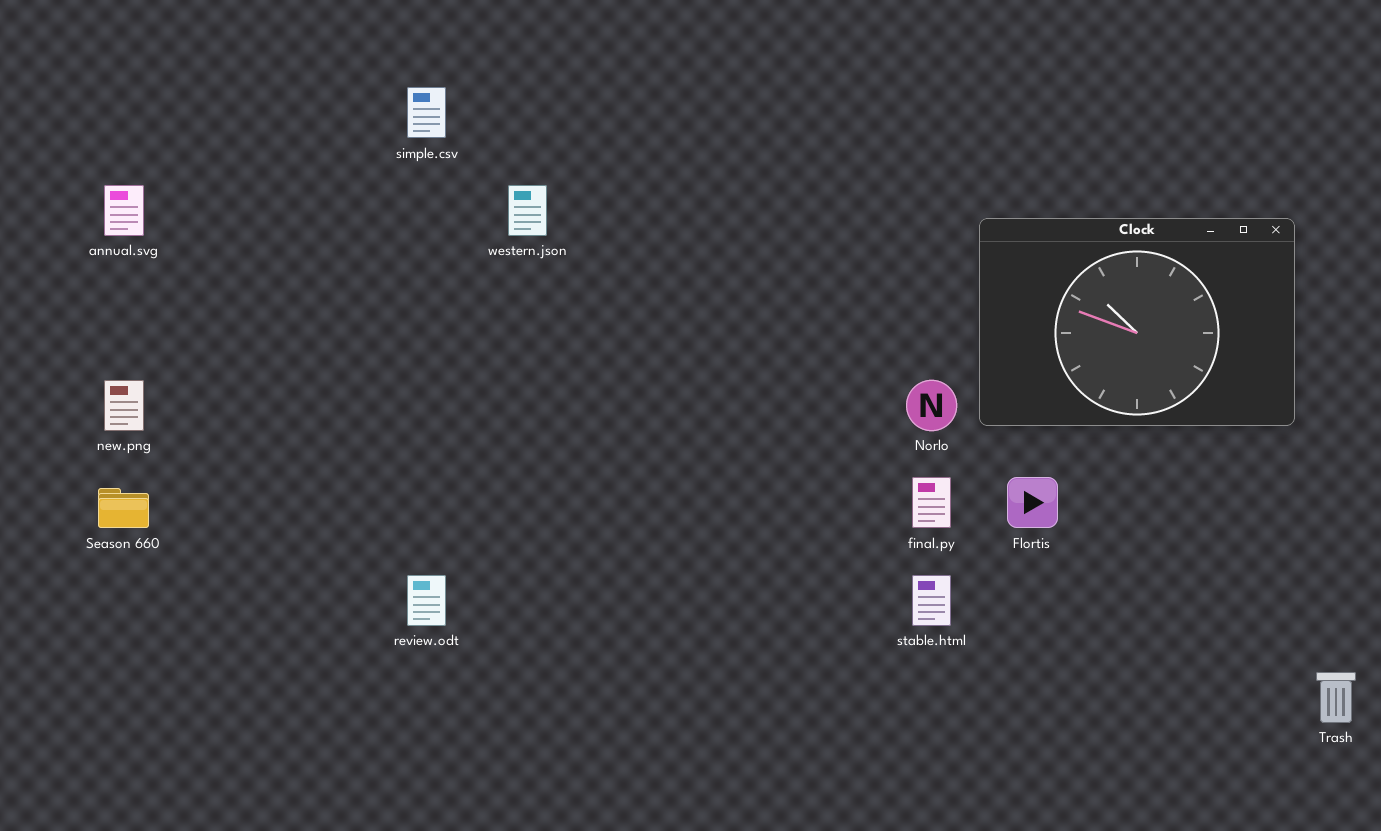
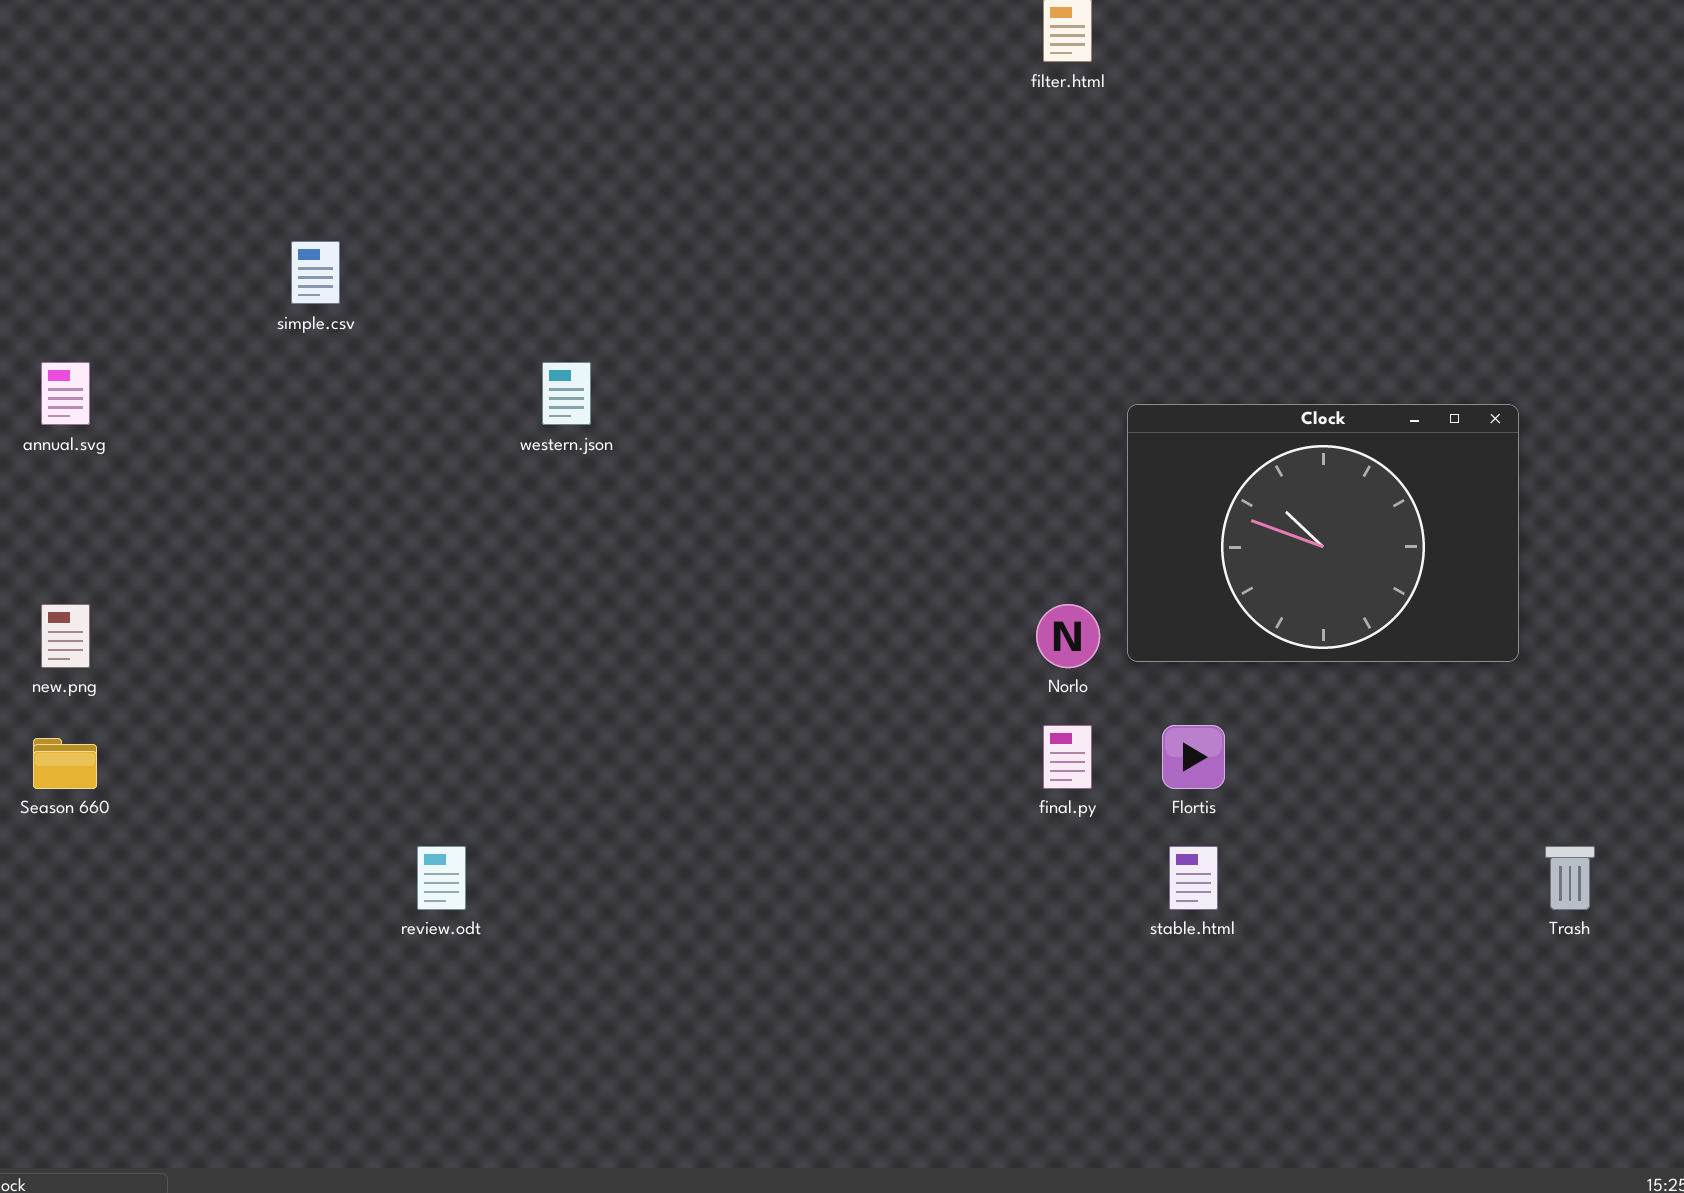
simple.csv: [407,87,446,138] -> [291,241,340,304], moved
stable.html: [912,575,951,626] -> [1169,846,1218,910], moved
Trash: [1316,672,1356,723] -> [1545,846,1595,910], moved

